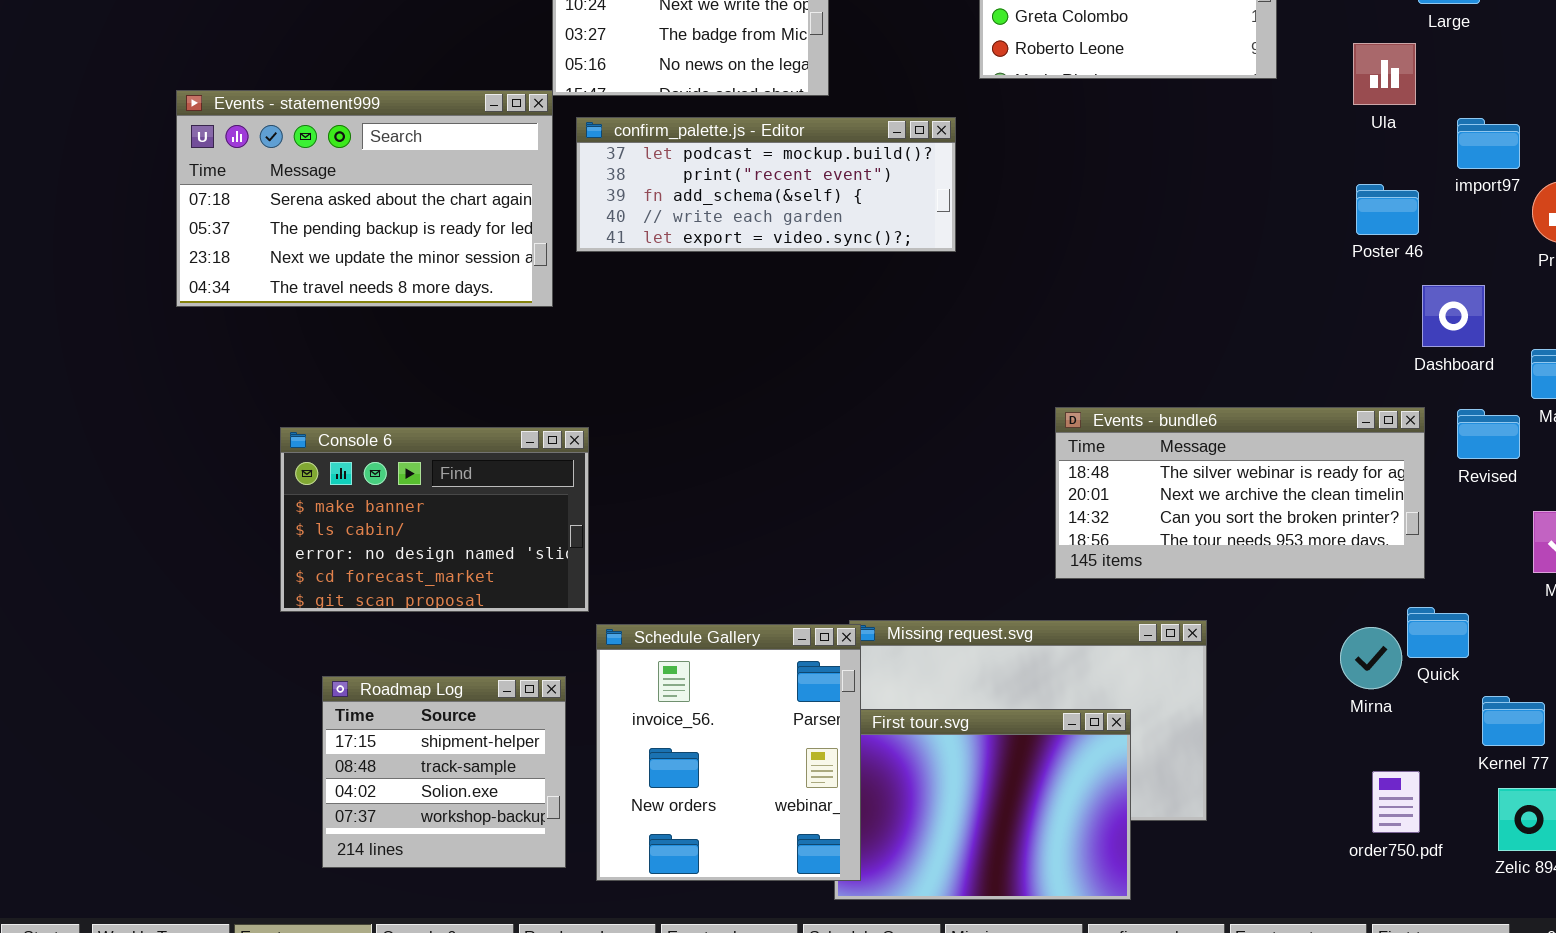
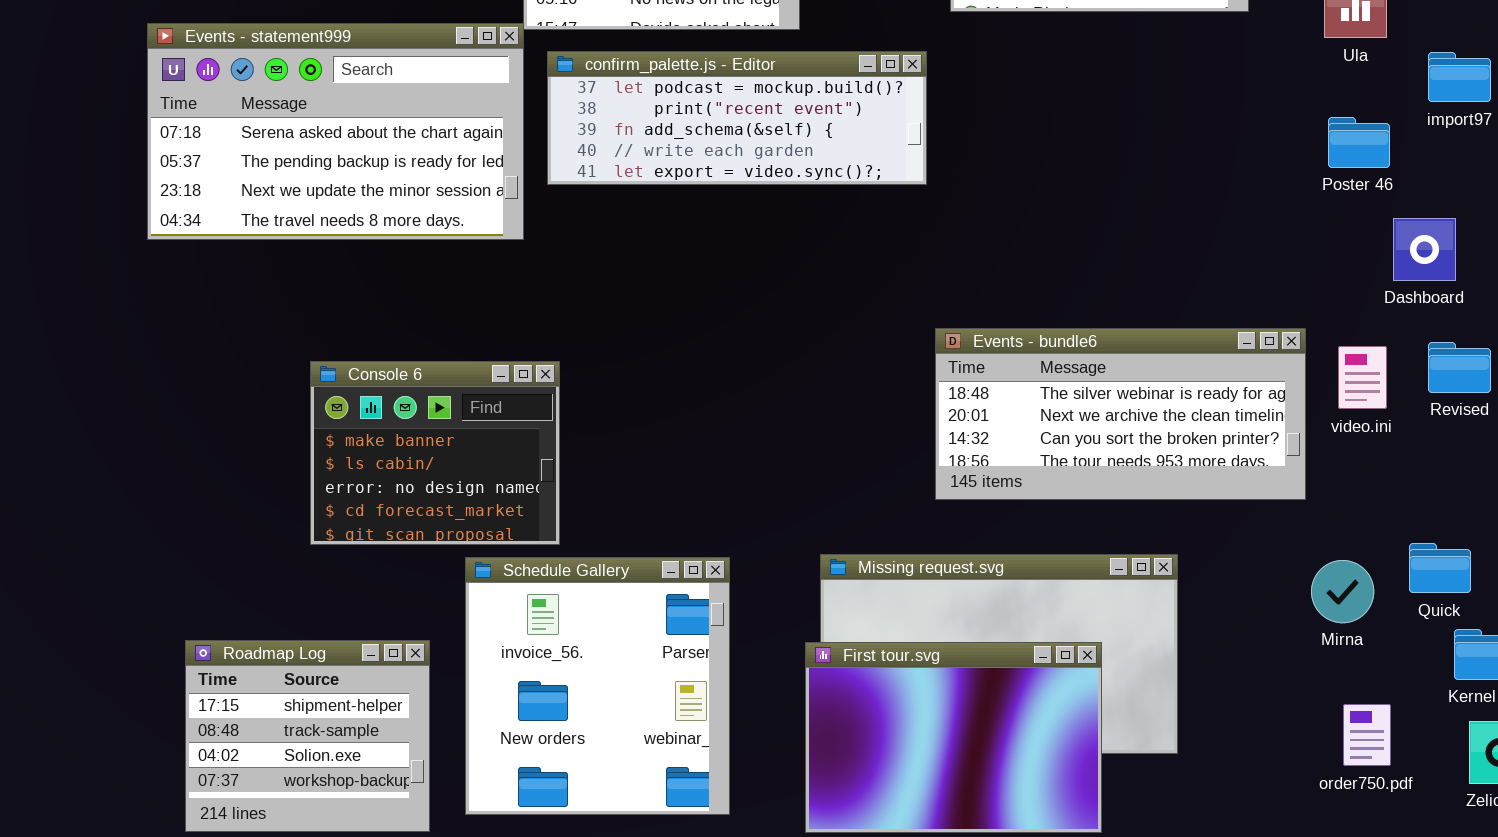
Events - bundle6: [1055,407,1425,579] -> [935,328,1306,500], moved
Console 6: [280,427,589,612] -> [310,361,560,545], resized
Quick: [1407,607,1469,658] -> [1409,543,1471,593], moved
Schedule Gallery: [596,624,861,881] -> [465,557,730,815], moved
Roadmap Log: [322,676,566,868] -> [185,640,430,832], moved

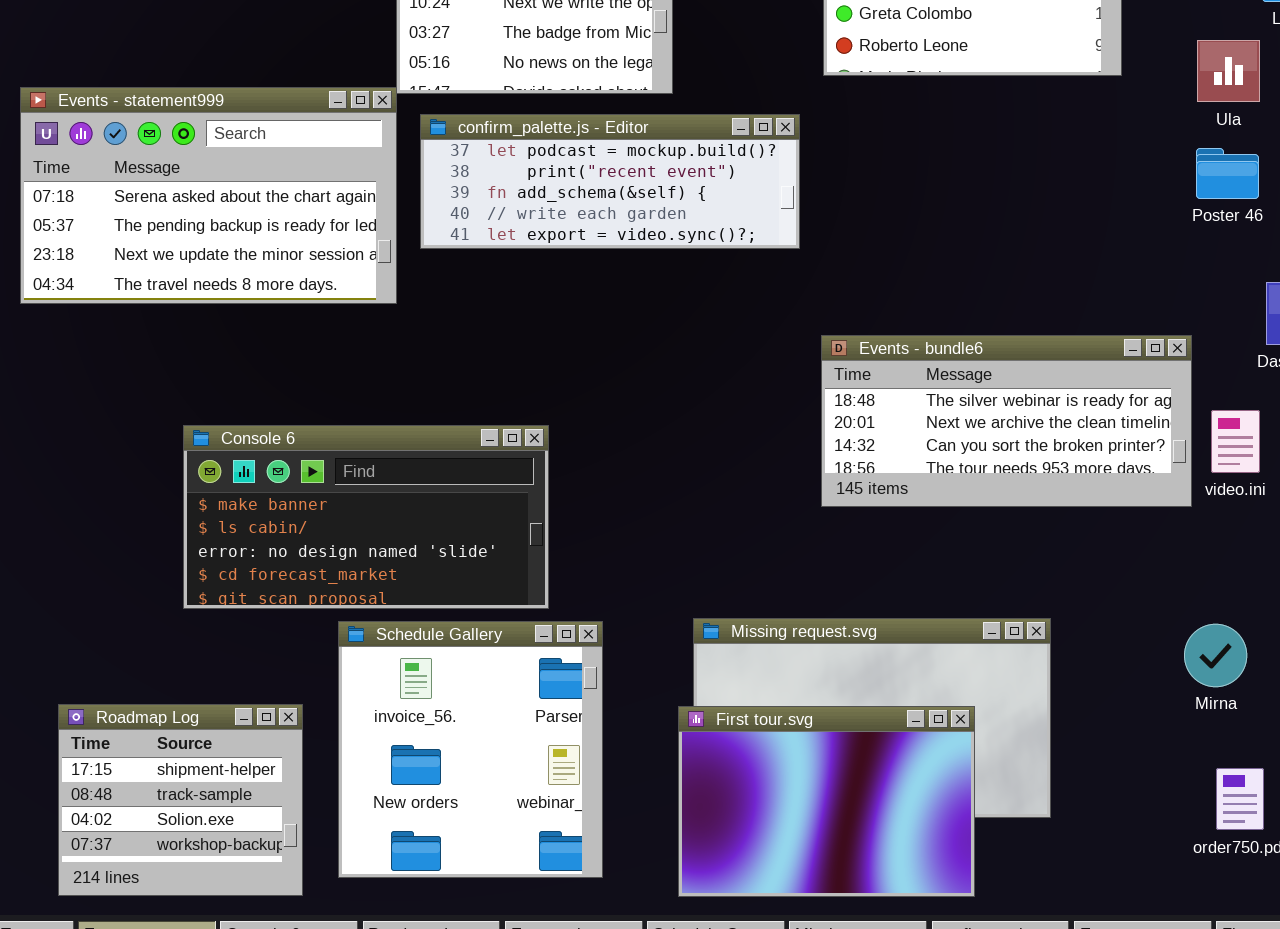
Poster 46: [1328,117,1390,168] -> [1196,148,1259,199], moved
Events - bundle6: [935,328,1306,500] -> [821,335,1192,507], moved
Console 6: [310,361,560,545] -> [183,425,549,609], resized

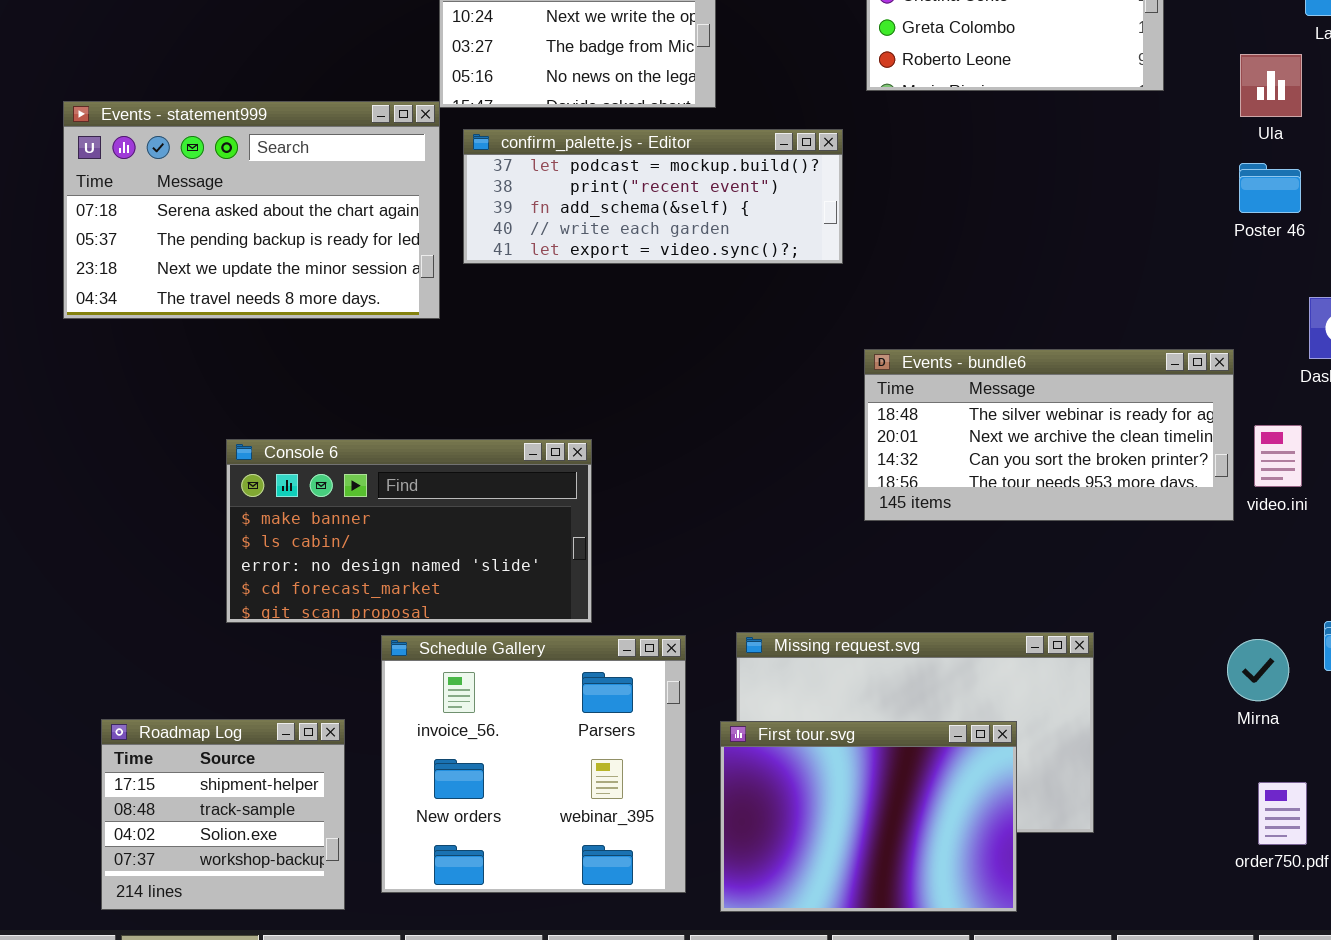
Schedule Gallery: [338,621,603,878] -> [381,635,686,893], resized

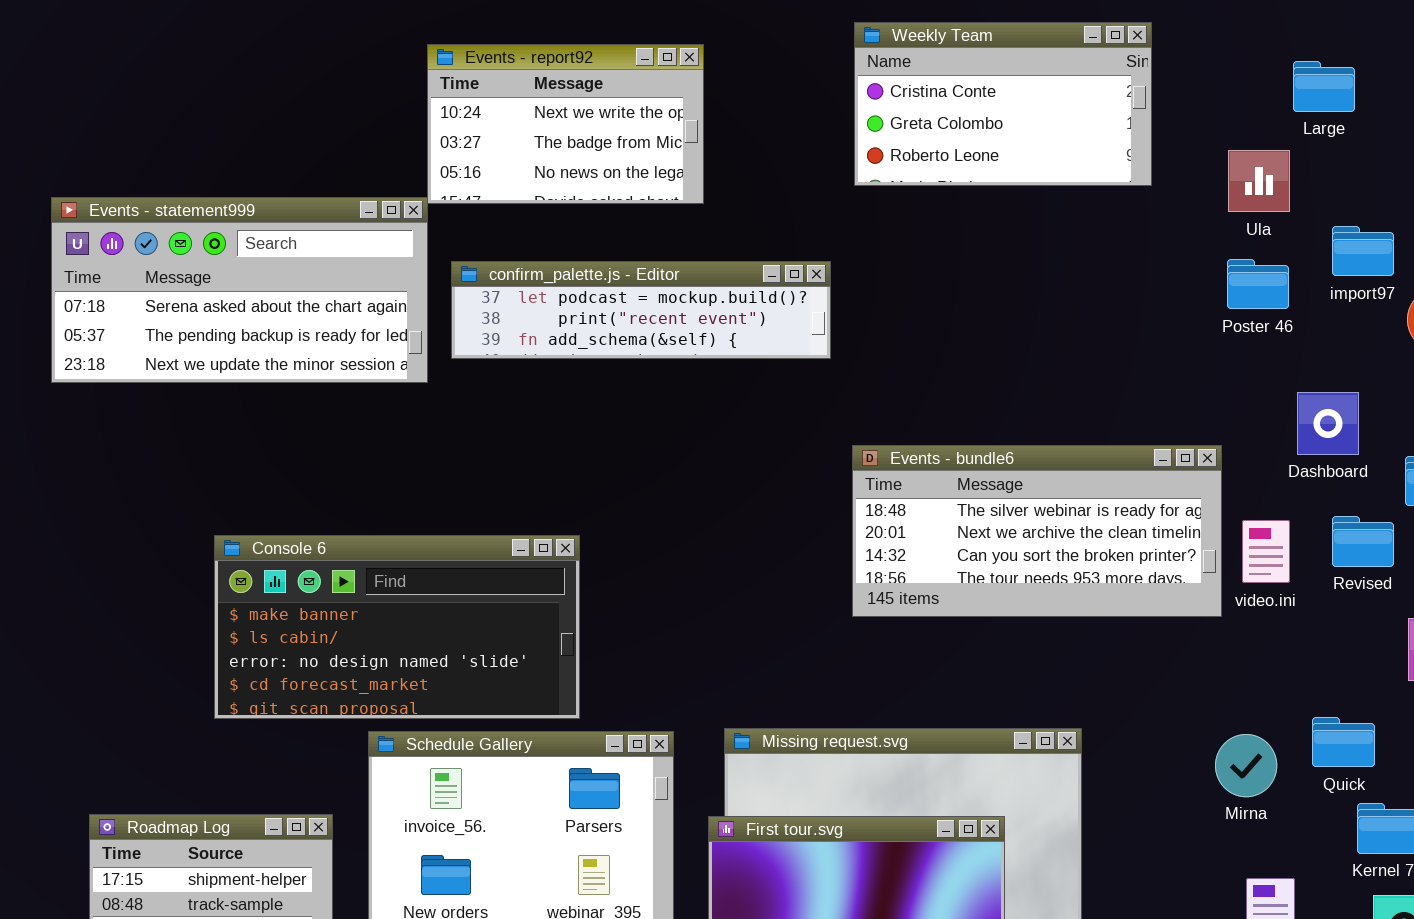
Events - statement999: [63,101,440,319] -> [51,197,428,383], resized
confirm_palette.js - Editor: [463,129,843,264] -> [451,261,831,359], resized

